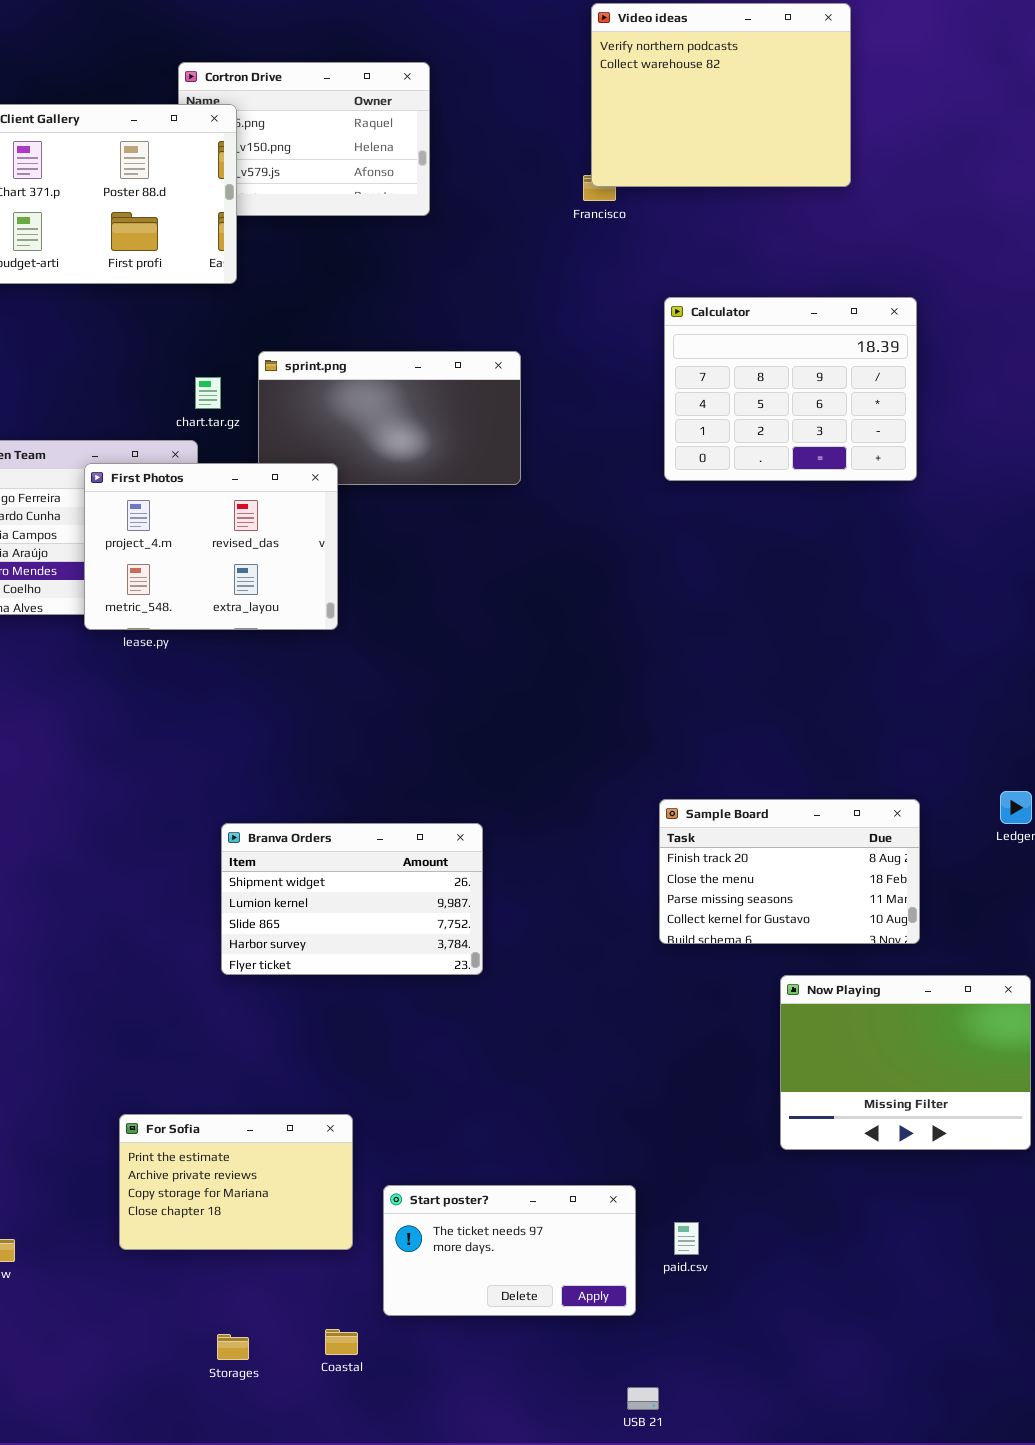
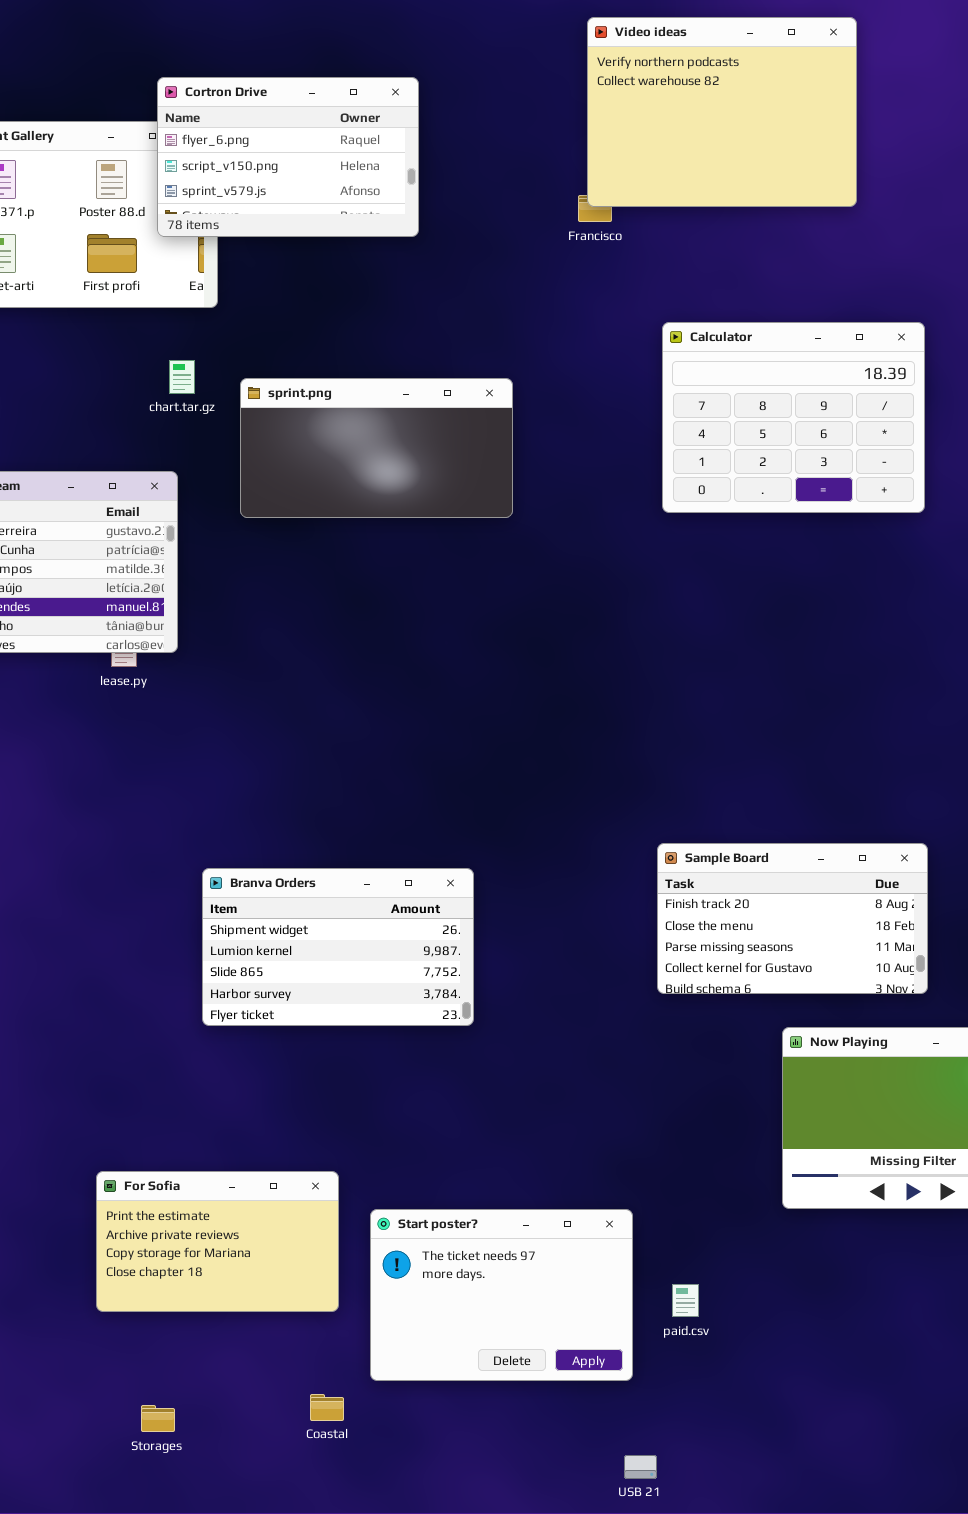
Cortron Drive: [178,62,430,216] -> [157,77,419,237], raised
chart.tar.gz: [195,377,221,409] -> [169,360,195,394], moved
First Photos: [84,463,338,630] -> none, closed
Start poster?: [383,1185,636,1316] -> [370,1209,633,1381], resized
Storages: [217,1334,249,1360] -> [141,1405,175,1432], moved

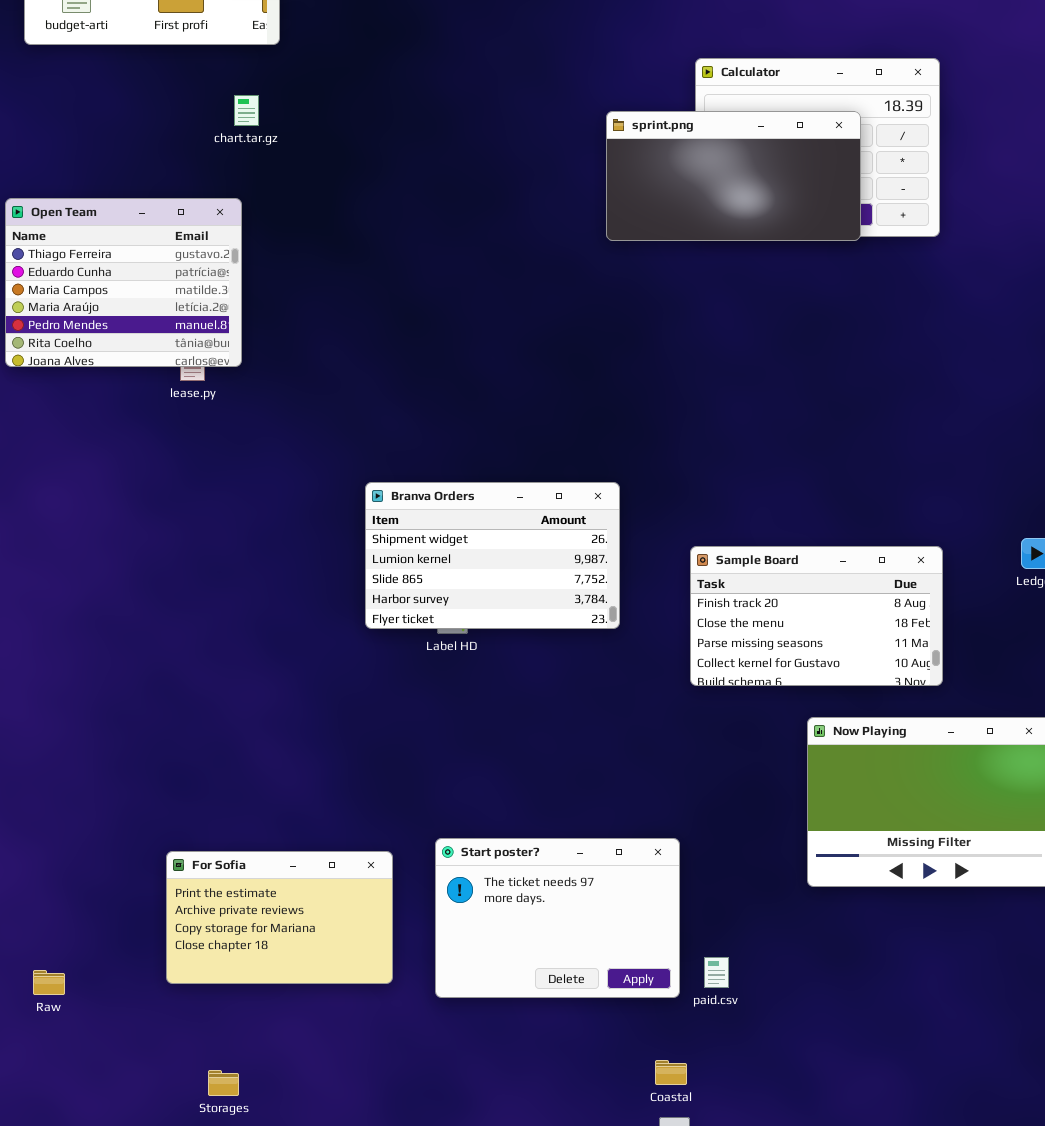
sprint.png: [240,378,513,518] -> [606,111,861,241], moved
Branva Orders: [202,868,474,1026] -> [365,482,620,629], moved
Start poster?: [370,1209,633,1381] -> [435,838,680,998], moved
Coastal: [310,1394,344,1421] -> [655,1060,687,1085], moved

